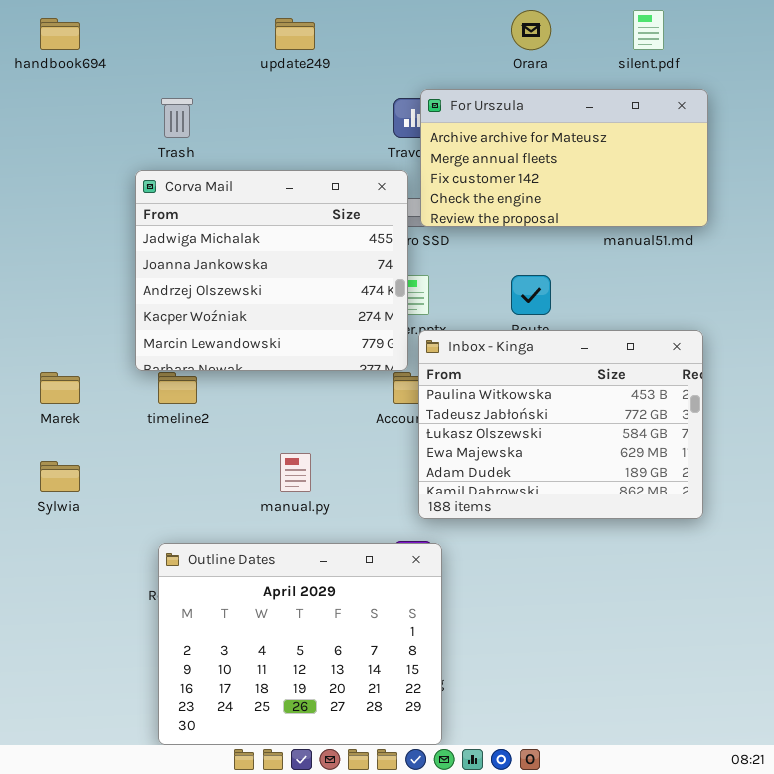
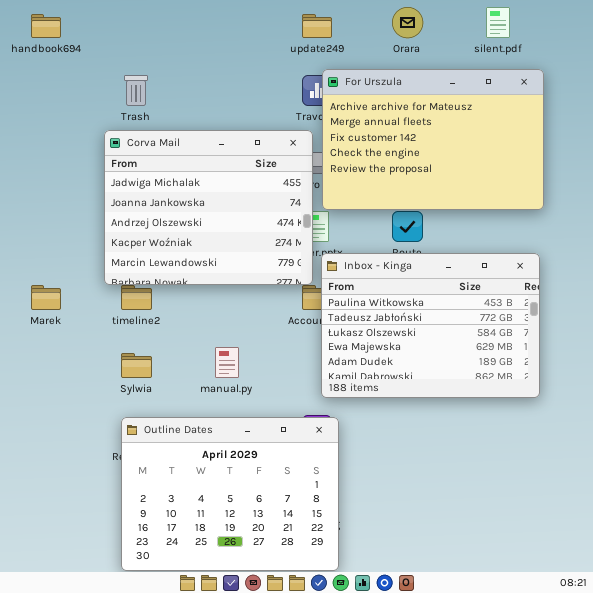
update249: [275,18,315,50] -> [302,14,332,38], moved
For Urszula: [420,89,708,227] -> [322,69,544,210], resized
Sylwia: [40,461,80,492] -> [121,353,152,378], moved

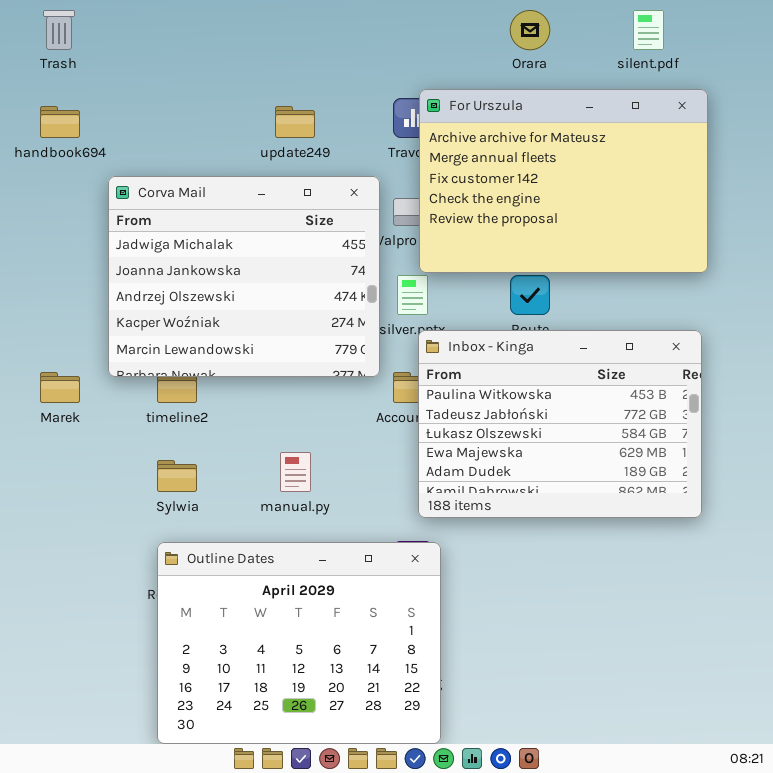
handbook694: [31,14,61,38] -> [40,106,80,138], moved
update249: [302,14,332,38] -> [275,106,315,138], moved
Trash: [124,75,148,106] -> [43,10,75,50], moved
Corva Mail: [104,130,313,285] -> [108,176,380,377], moved

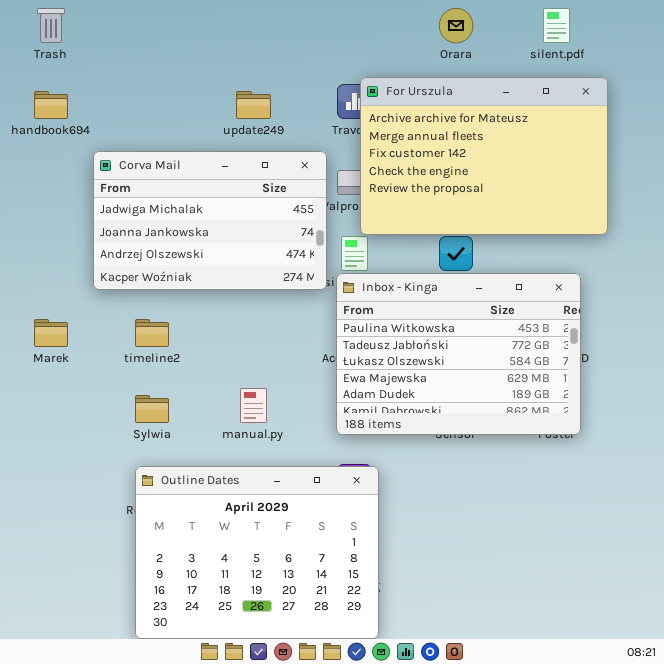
Corva Mail: [108,176,380,377] -> [93,151,327,290], resized
Inbox - Kinga: [418,330,702,518] -> [336,273,581,435], moved

